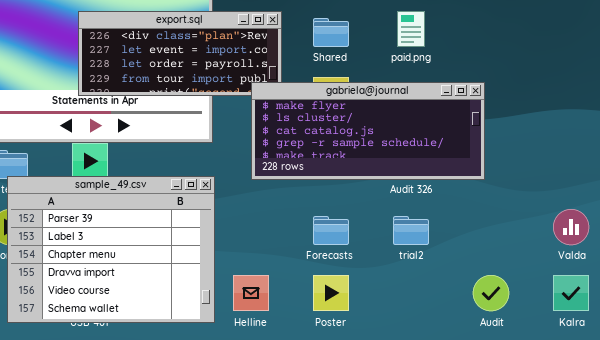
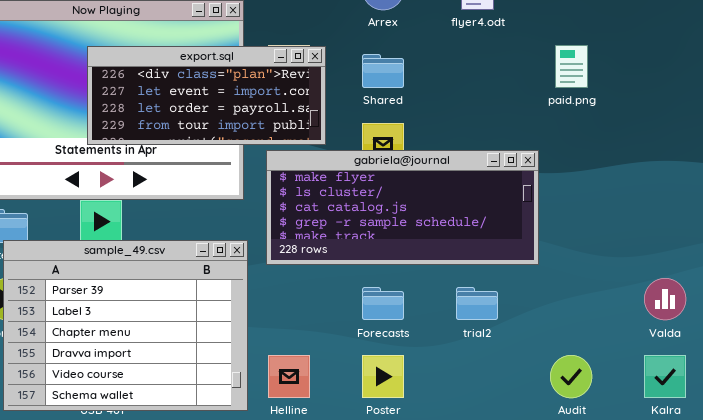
paid.png: [397,11,425,47] -> [555,45,588,88], moved
gabriela@journal: [251,82,485,180] -> [266,150,539,265], moved

